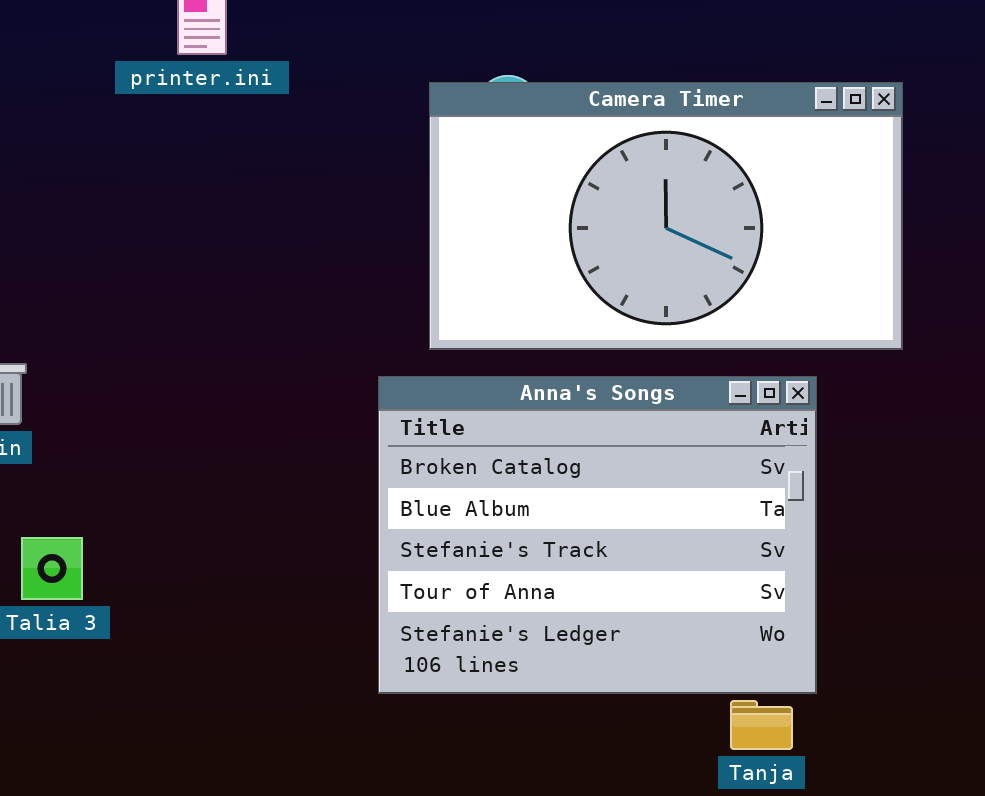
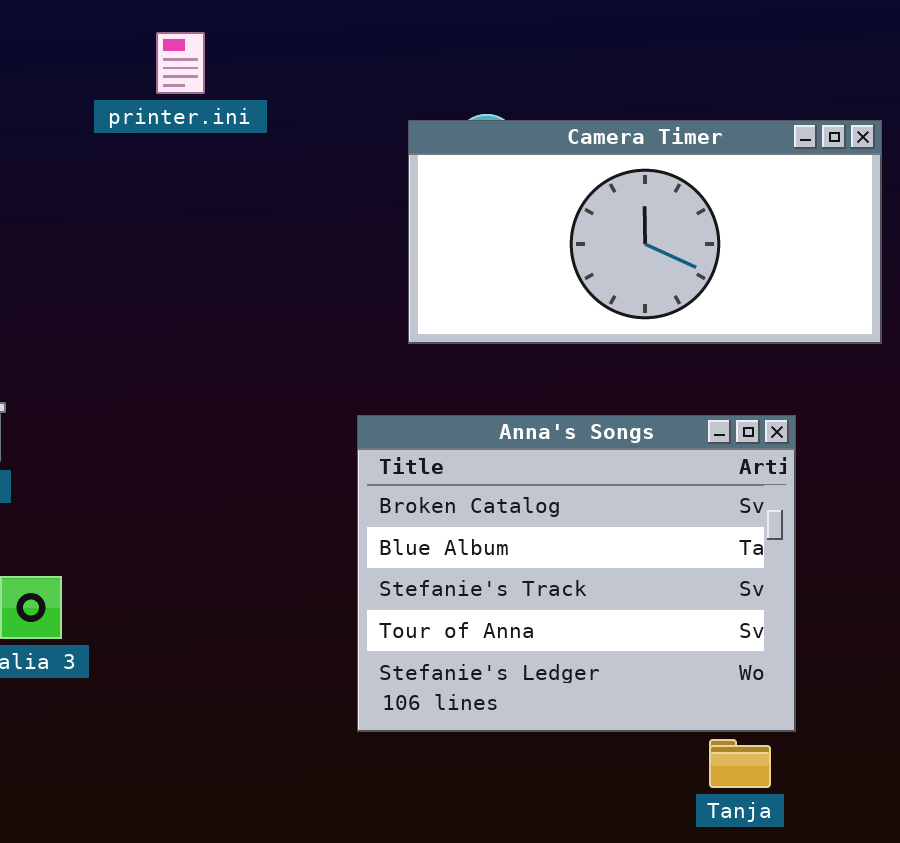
Camera Timer: [429,82,903,350] -> [408,120,882,344], resized

